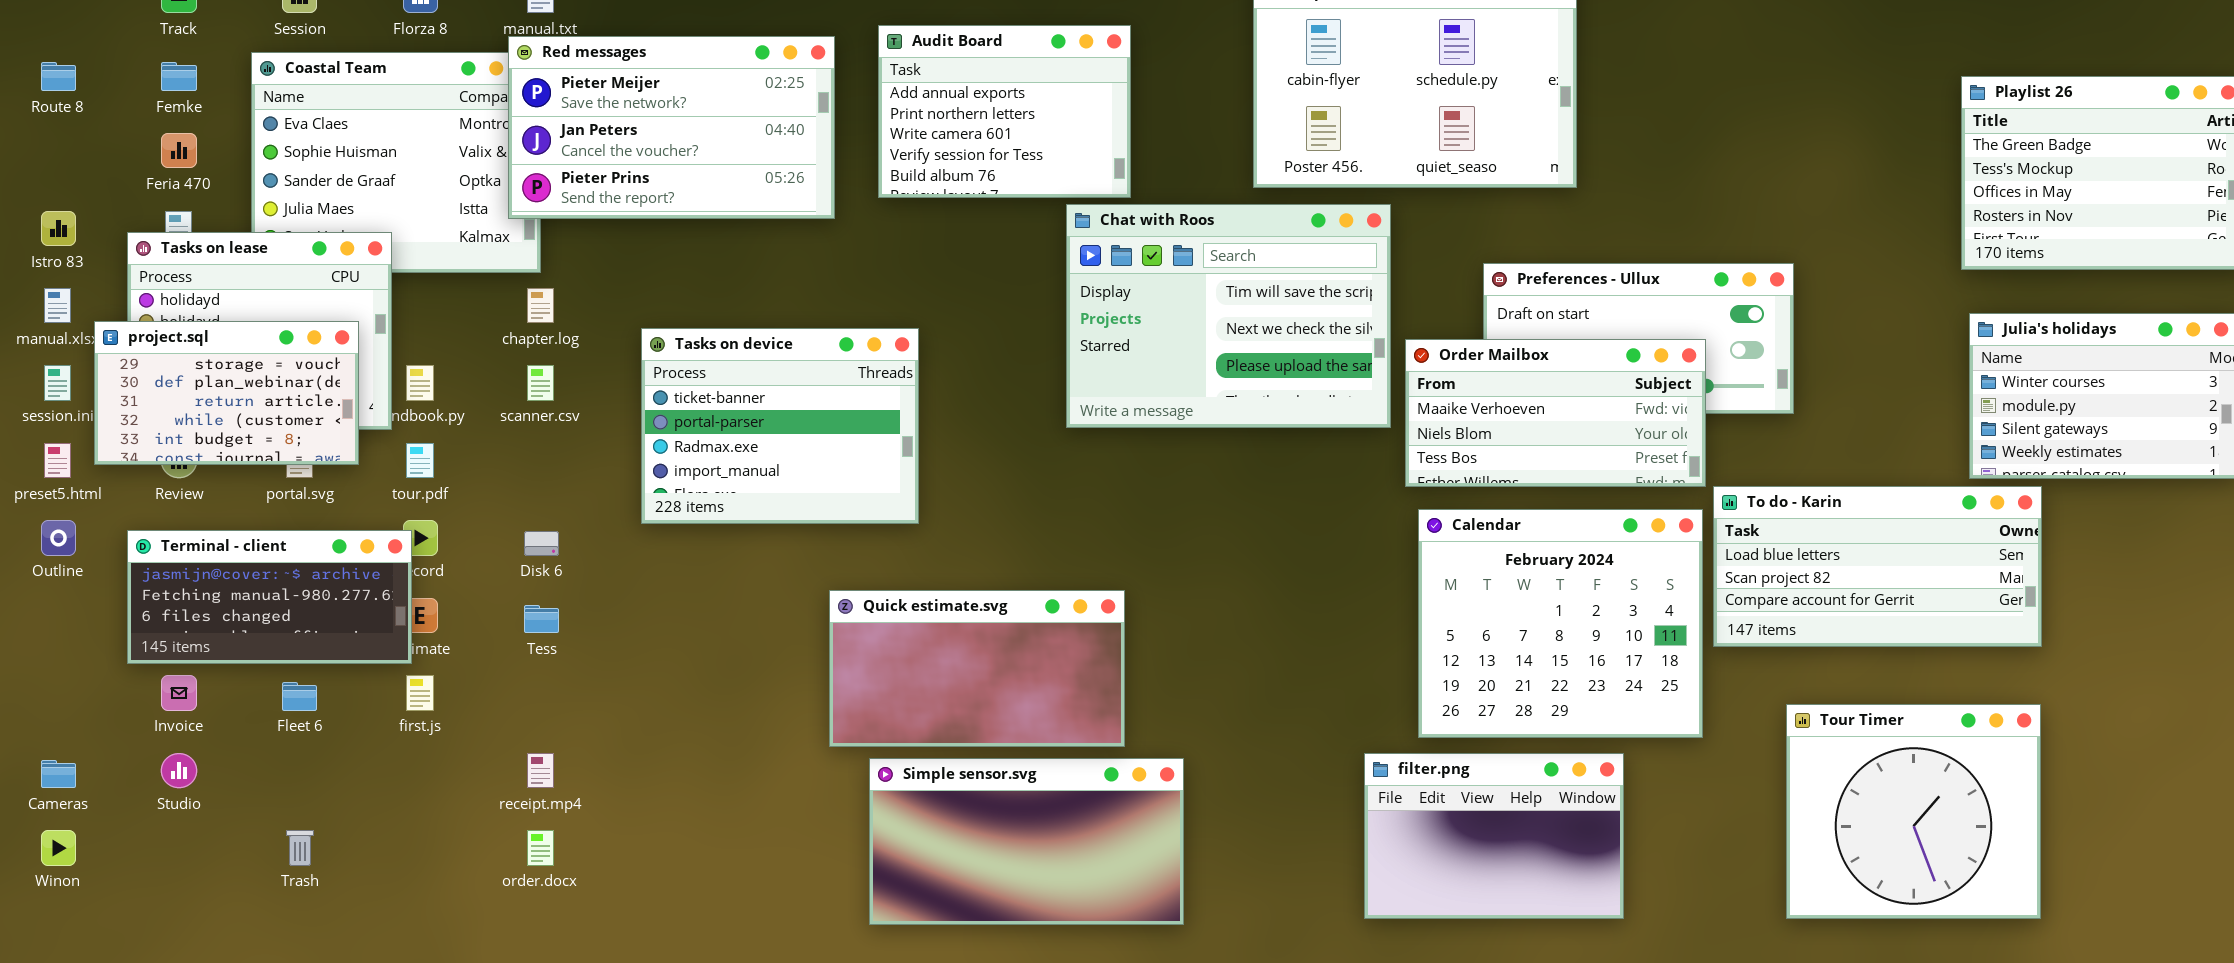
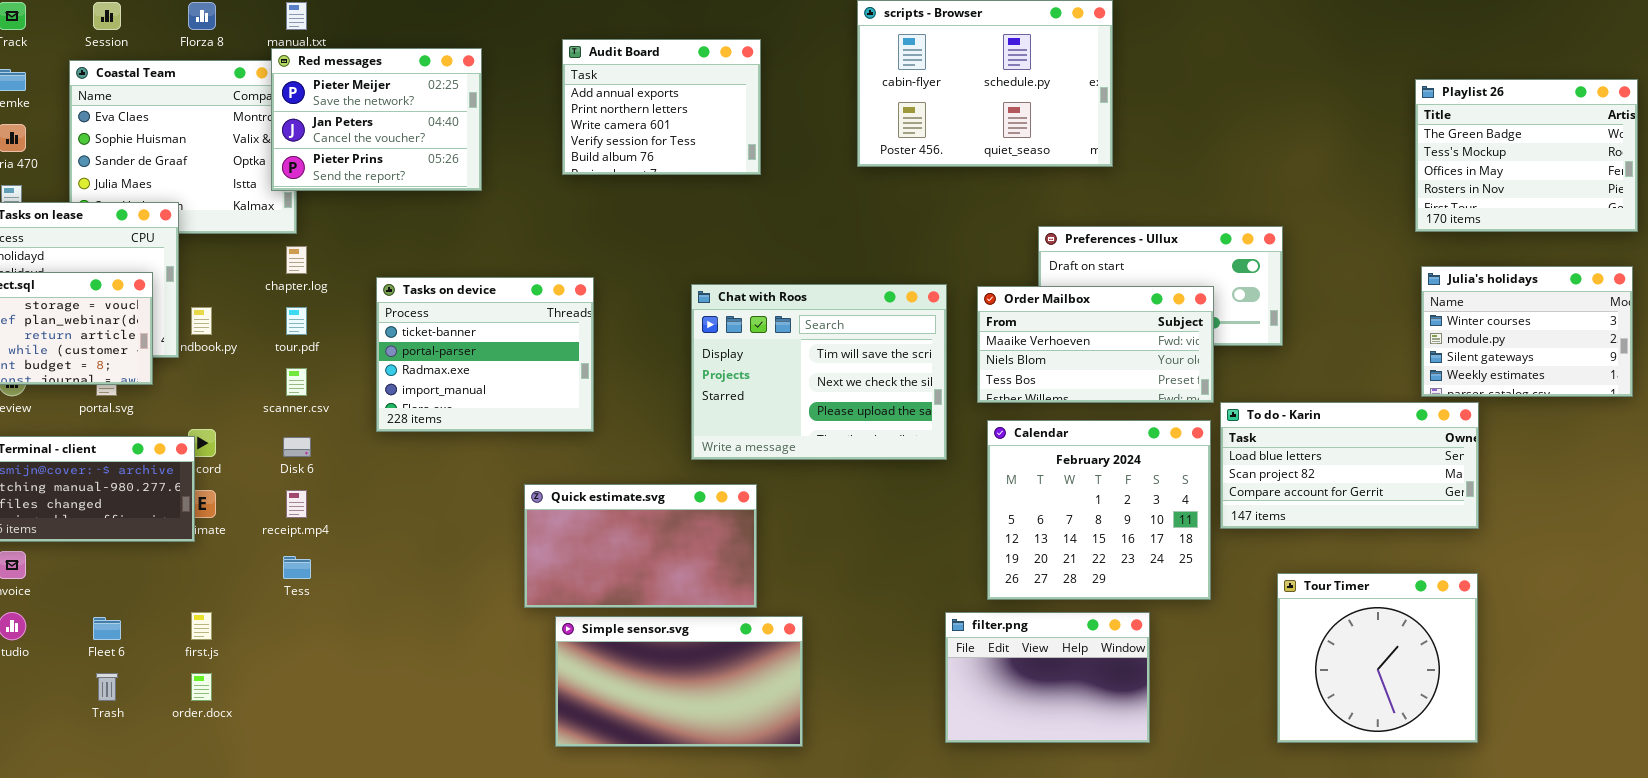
Red messages: [508,36,835,219] -> [271,48,482,191], resized
Chat with Roos: [1066,204,1391,428] -> [691,284,947,460], moved
scanner.csv: [527,365,554,401] -> [286,368,307,396], moved
tour.pdf: [406,443,434,478] -> [286,307,307,335], moved
Tess: [524,605,559,633] -> [283,556,311,579], moved
first.js: [406,675,434,711] -> [191,612,212,640], moved
Fleet 6: [282,682,317,711] -> [93,617,121,640], moved
receipt.mp4: [527,753,554,788] -> [286,490,307,518], moved
order.docx: [527,830,554,866] -> [191,673,212,701], moved

